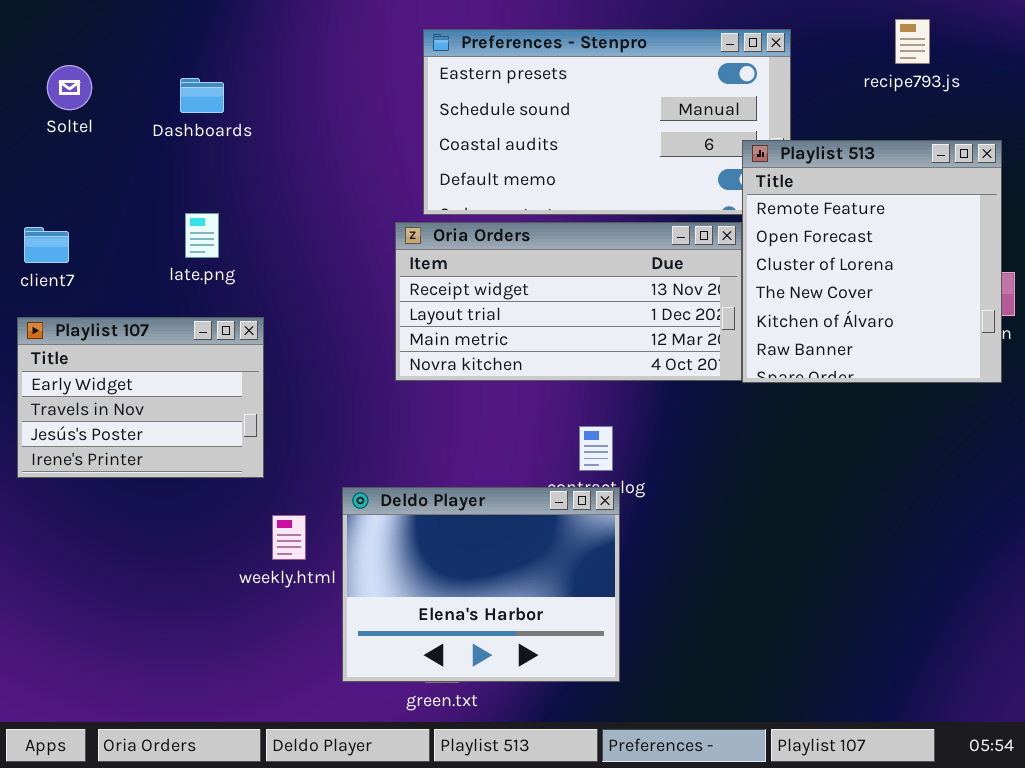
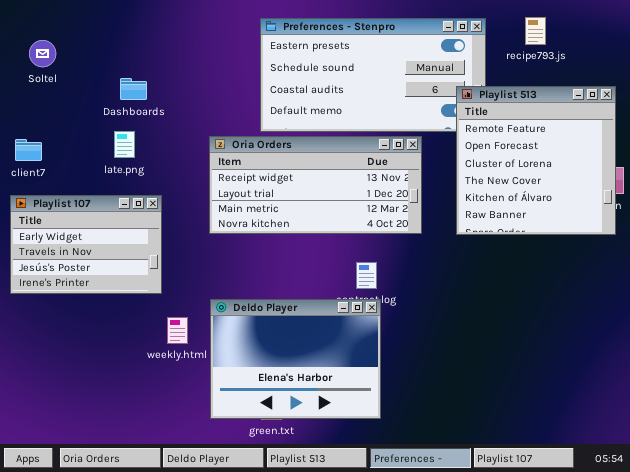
recipe793.js: [895,19,930,64] -> [525,17,546,45], moved
Dashboards: [180,78,224,113] -> [120,78,147,100], moved
Oria Orders: [395,222,742,381] -> [209,136,422,234], moved

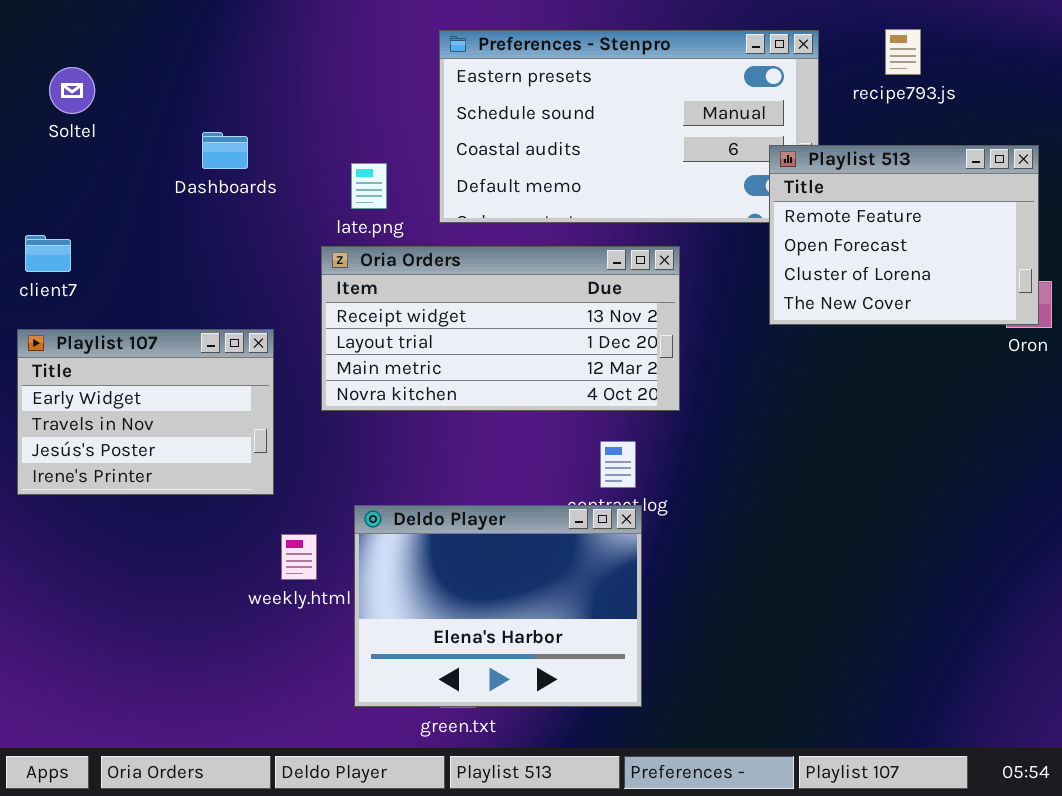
Playlist 513: [456,86,616,235] -> [769,145,1039,325], resized
late.png: [114,131,135,158] -> [351,163,387,209], moved
Oria Orders: [209,136,422,234] -> [321,246,680,411], moved

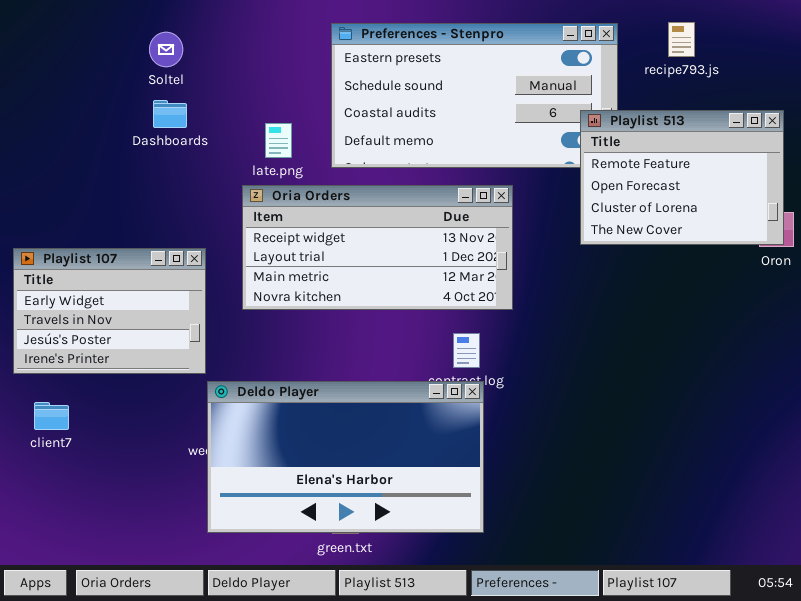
Soltel: [49,67,95,114] -> [149,32,183,67], moved
client7: [25,235,71,272] -> [34,402,69,430], moved
Deldo Player: [354,505,642,707] -> [207,381,484,533], resized

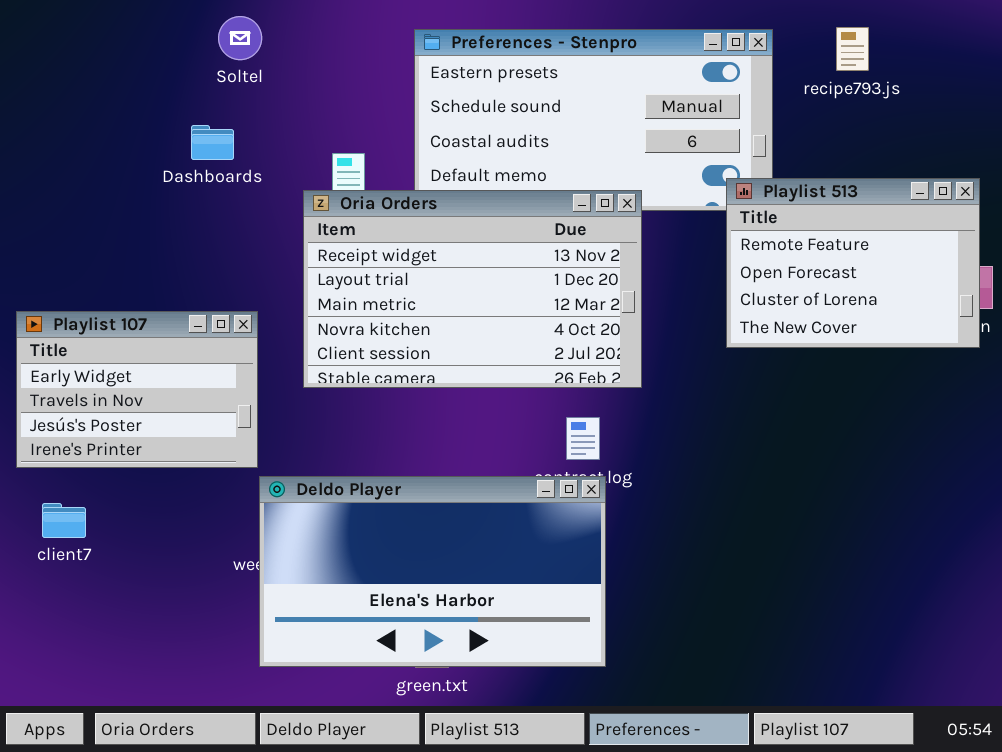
Soltel: [149,32,183,67] -> [218,16,262,60], moved
Playlist 513: [580,110,784,245] -> [726,178,980,348], moved
Oria Orders: [242,185,513,310] -> [303,190,642,388], resized

